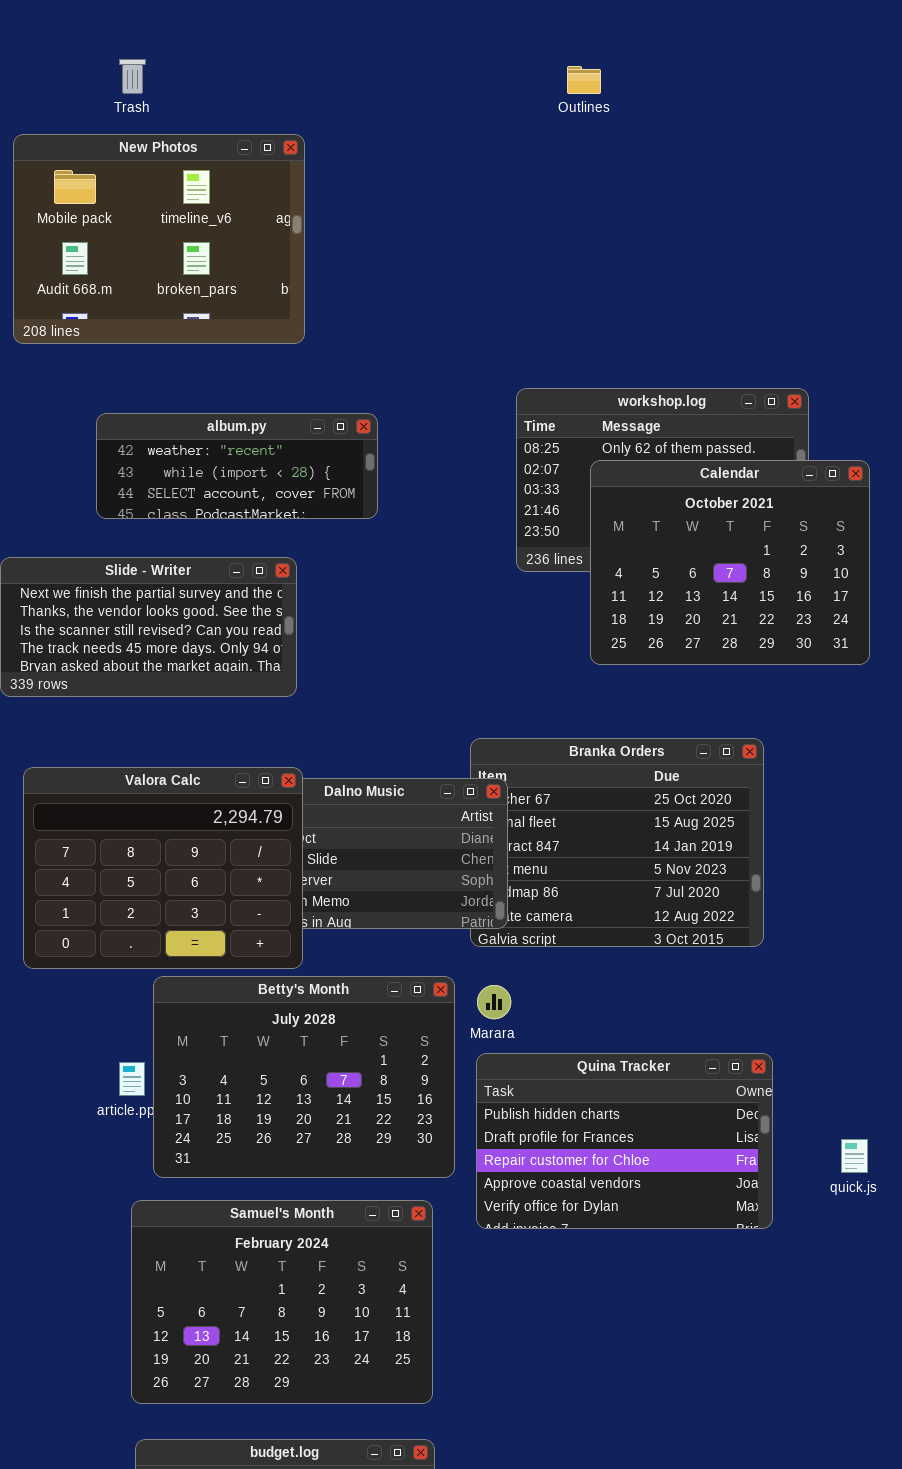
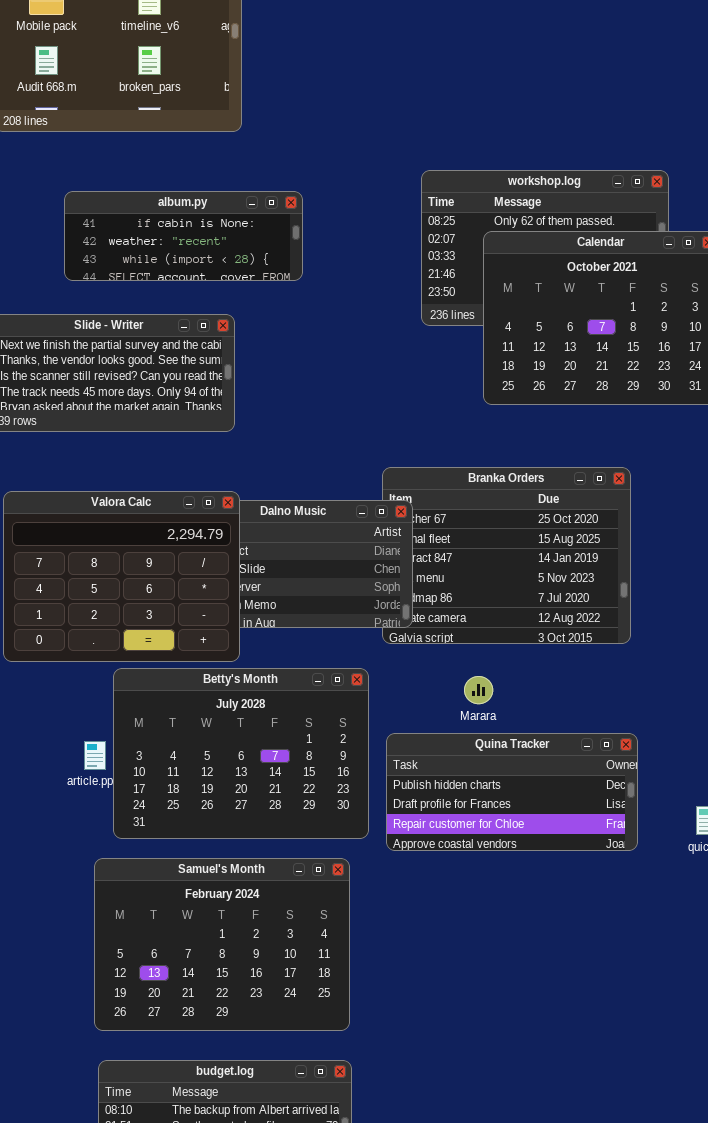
album.py: [96,413,378,519] -> [64,191,303,281], scrolled up 1 row
Marara: [477,985,511,1019] -> [464,676,493,704], moved
Quina Tracker: [476,1053,773,1229] -> [386,733,638,851], resized

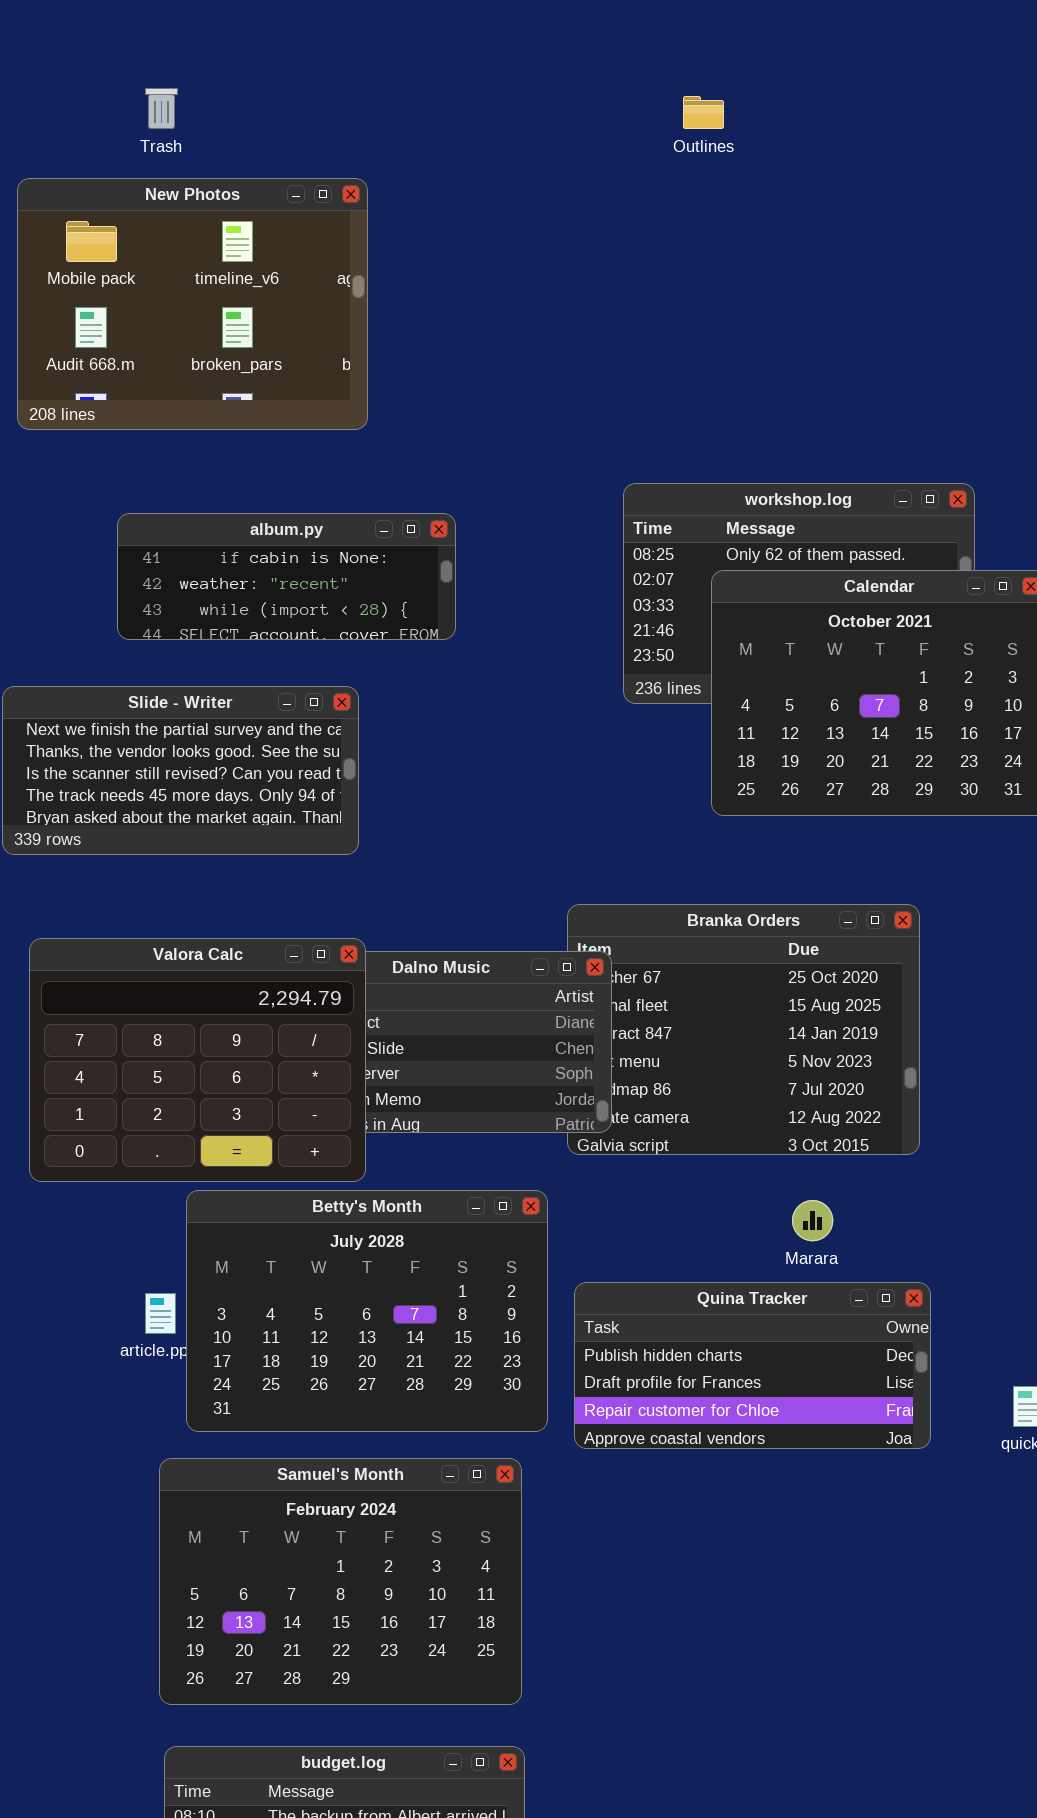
Marara: [464,676,493,704] -> [792,1200,833,1241], moved

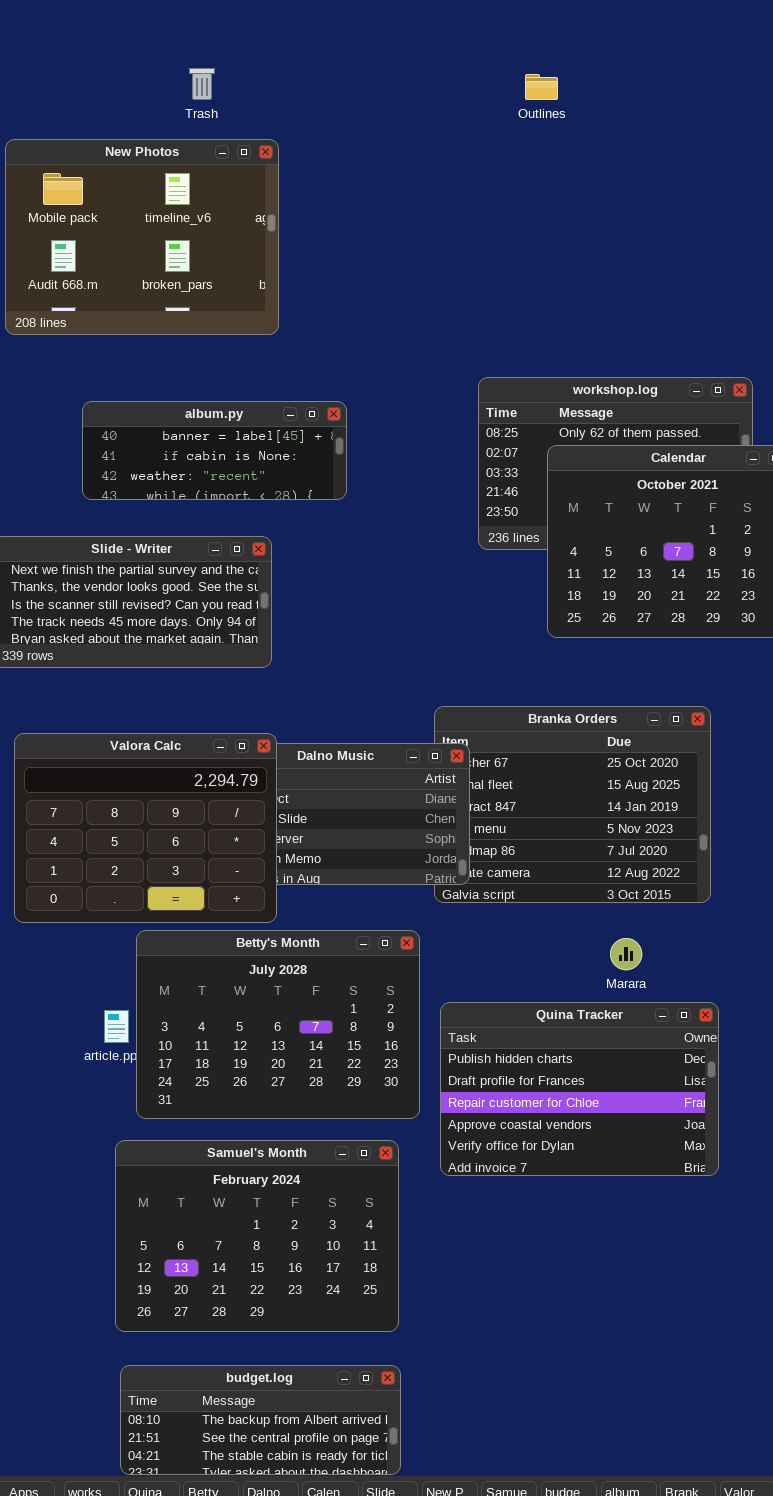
Trash: [145,88,178,129] -> [189,68,215,100], moved
album.py: [117,513,456,640] -> [82,401,347,500], scrolled up 1 row
Quina Tracker: [574,1282,931,1449] -> [440,1002,719,1176], resized

